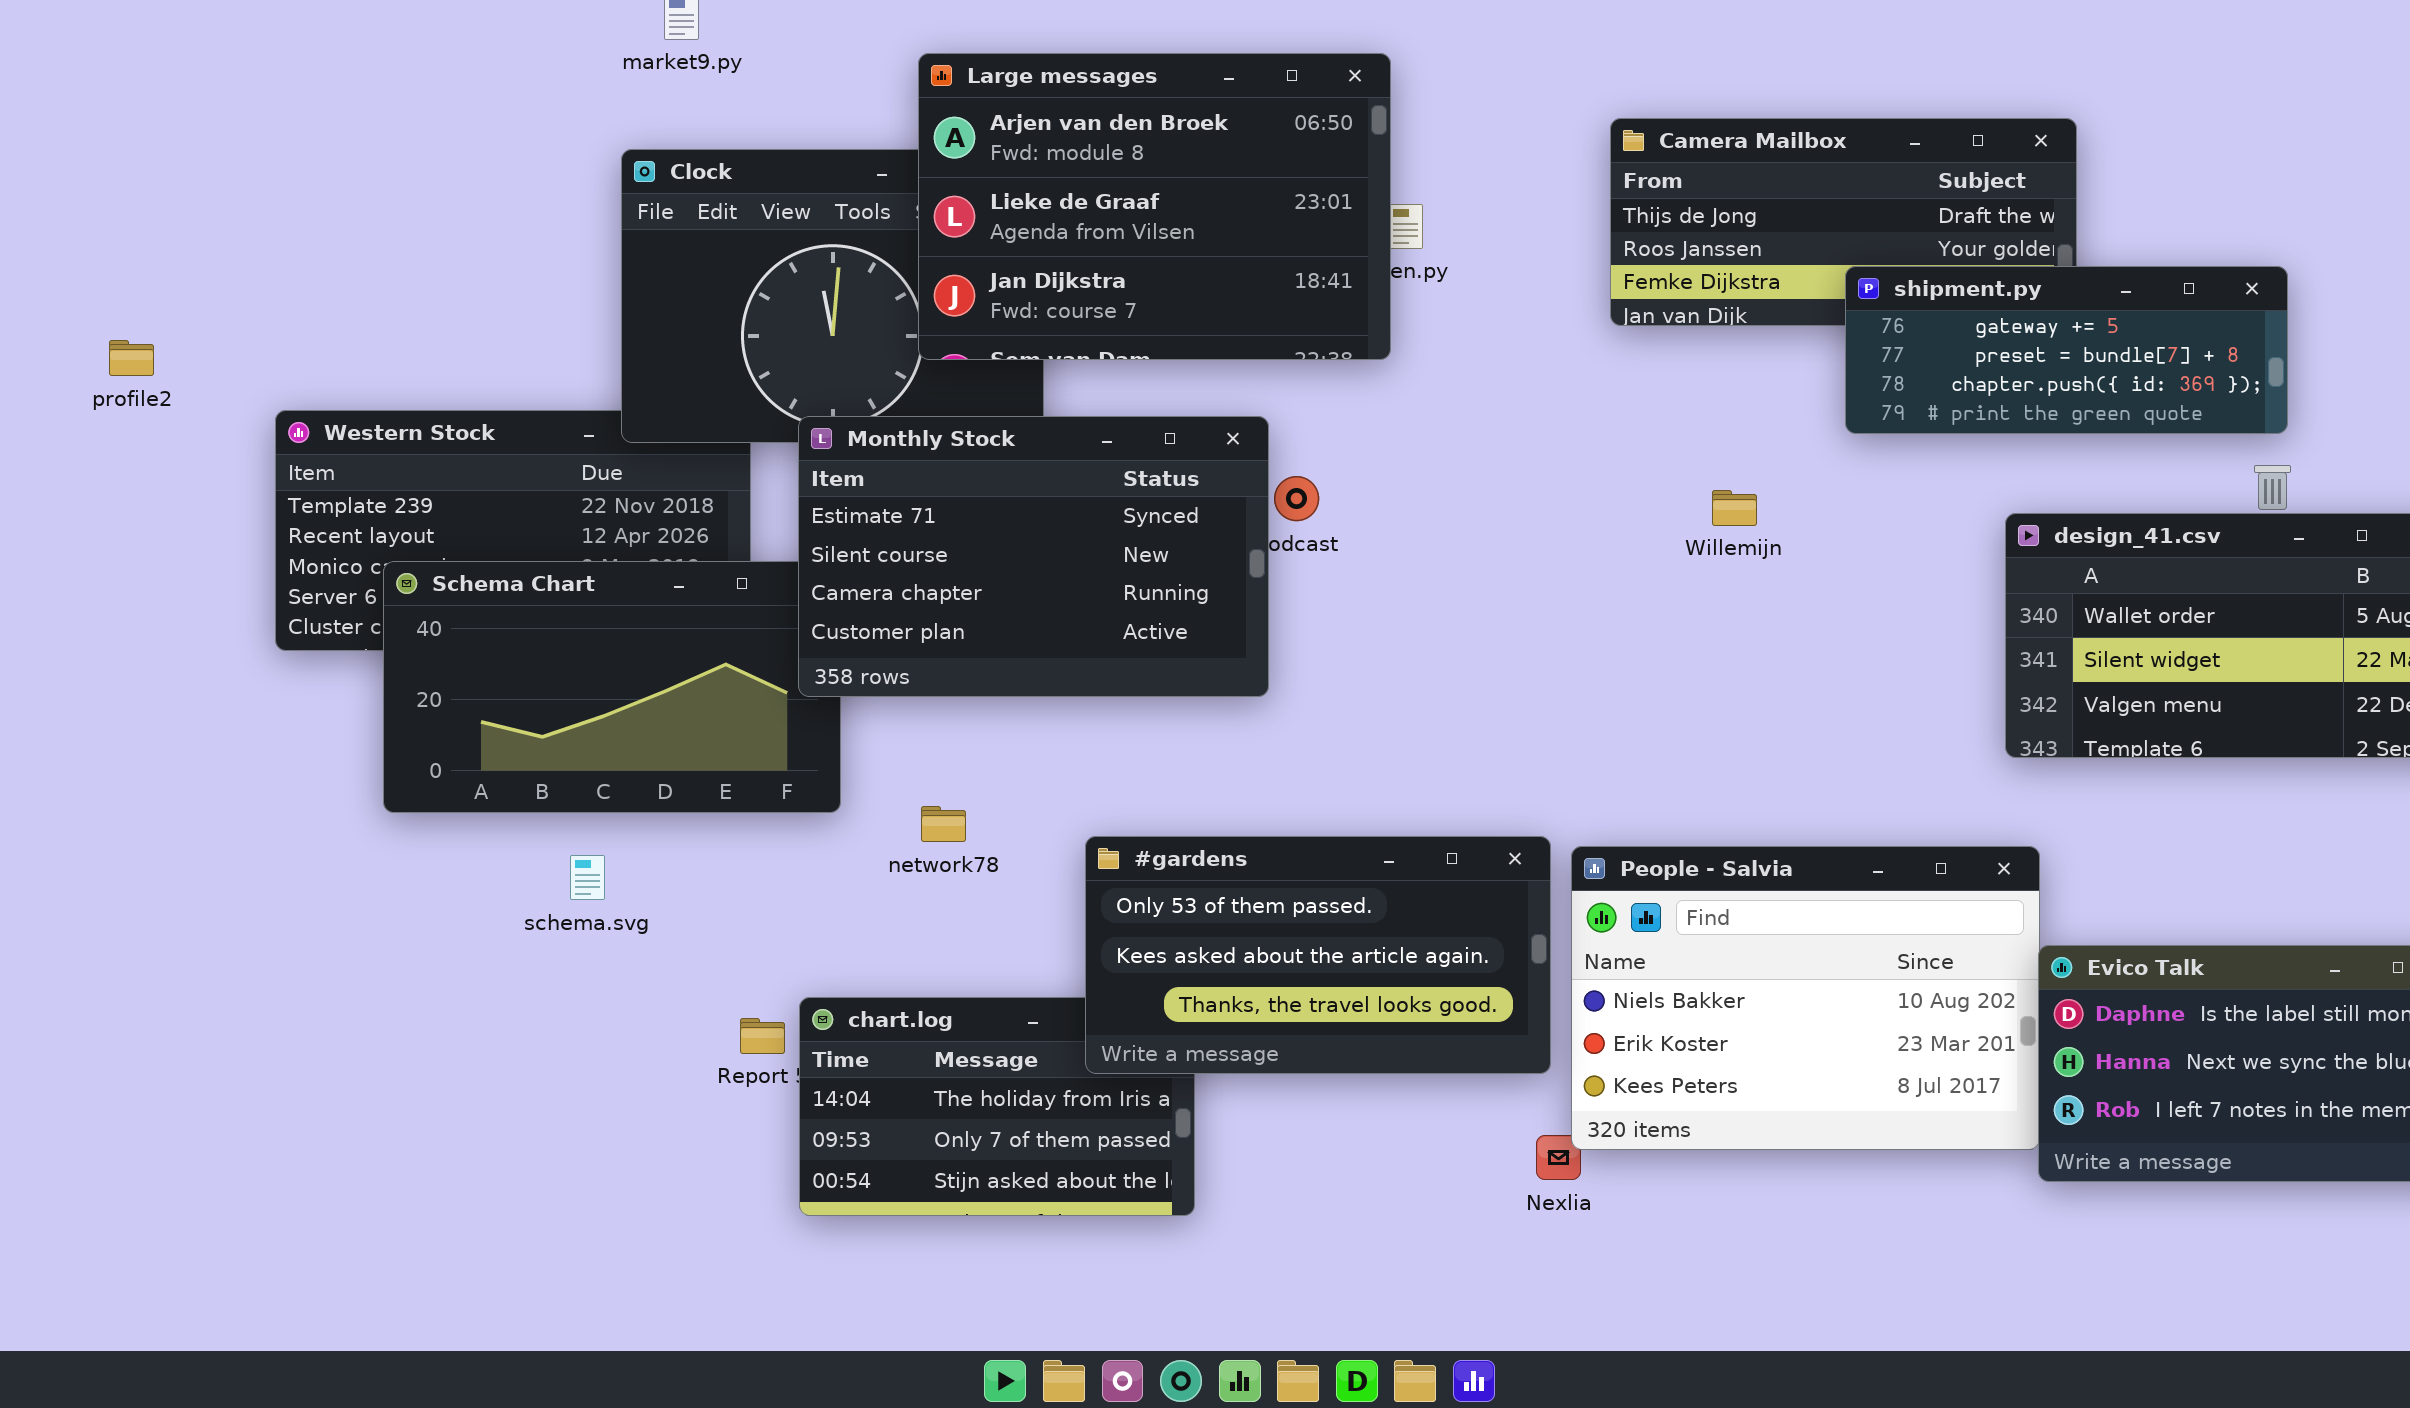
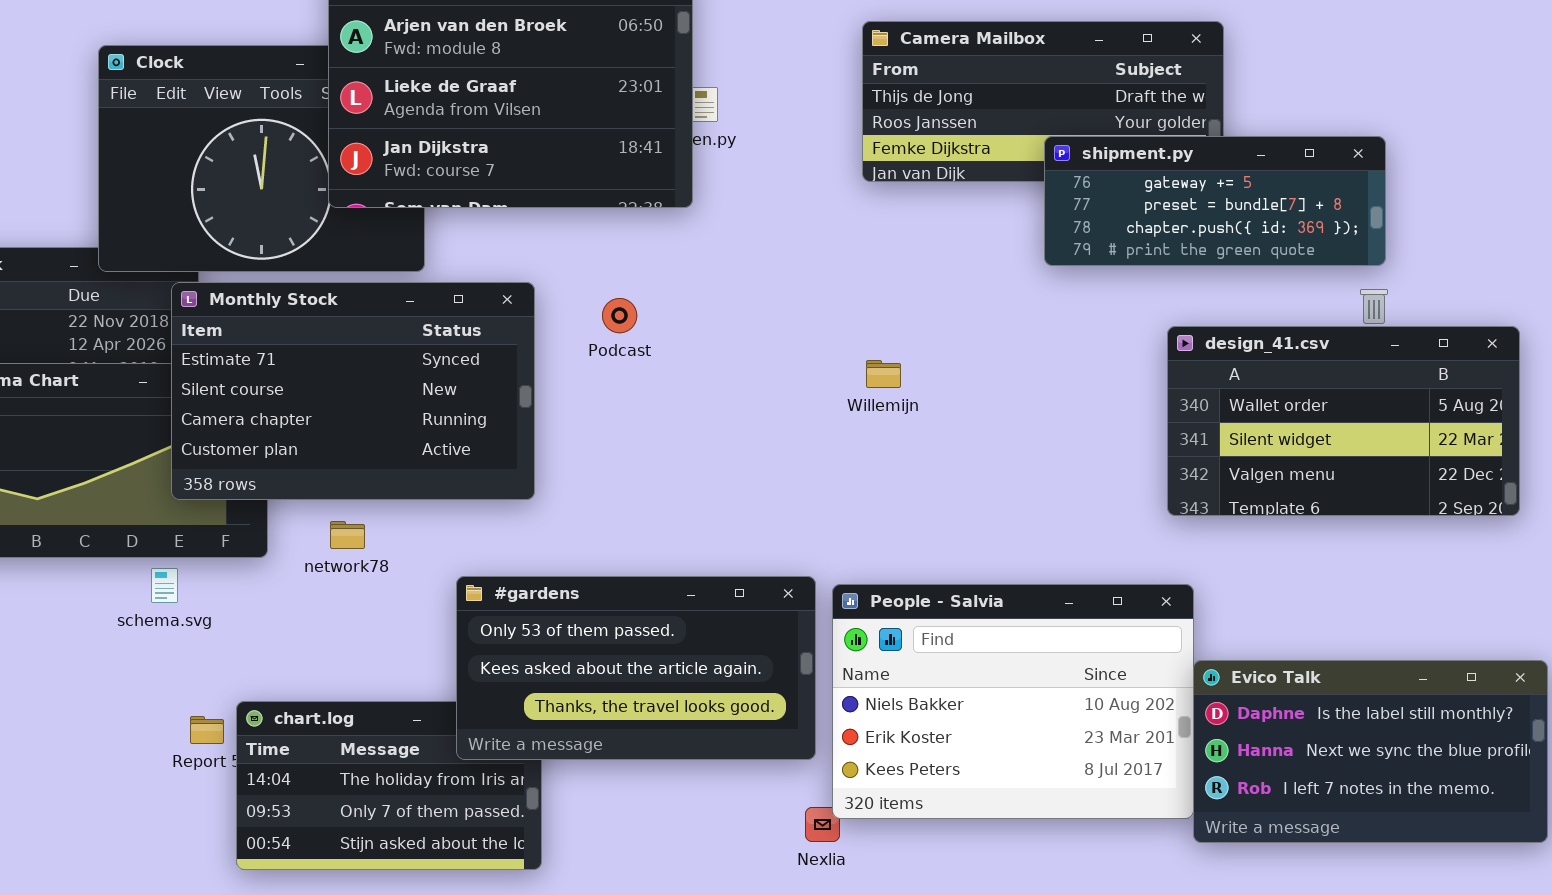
Monthly Stock: [798,416,1269,697] -> [171,282,535,500], moved
Willemijn: [1712,490,1757,526] -> [866,360,901,388], moved
network78: [921,806,966,842] -> [330,521,365,549], moved
schema.svg: [570,855,605,900] -> [151,568,178,603], moved

